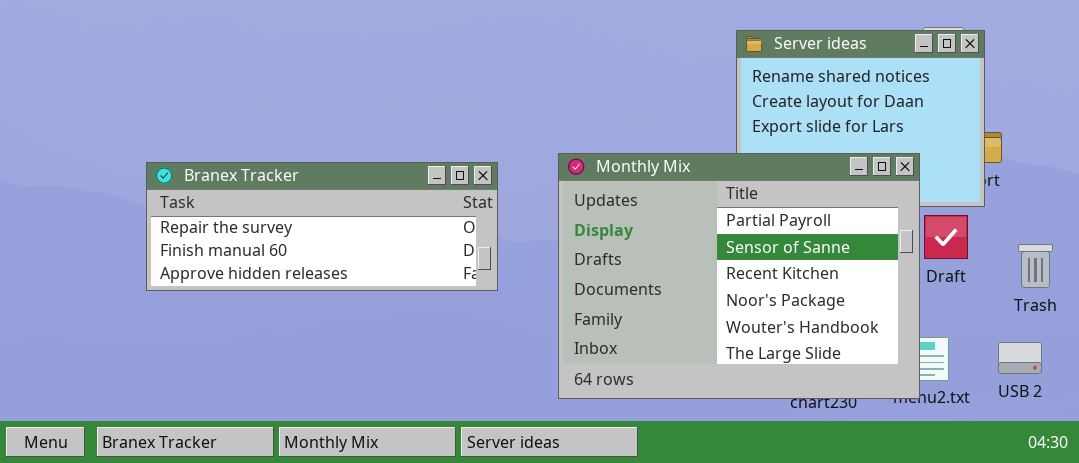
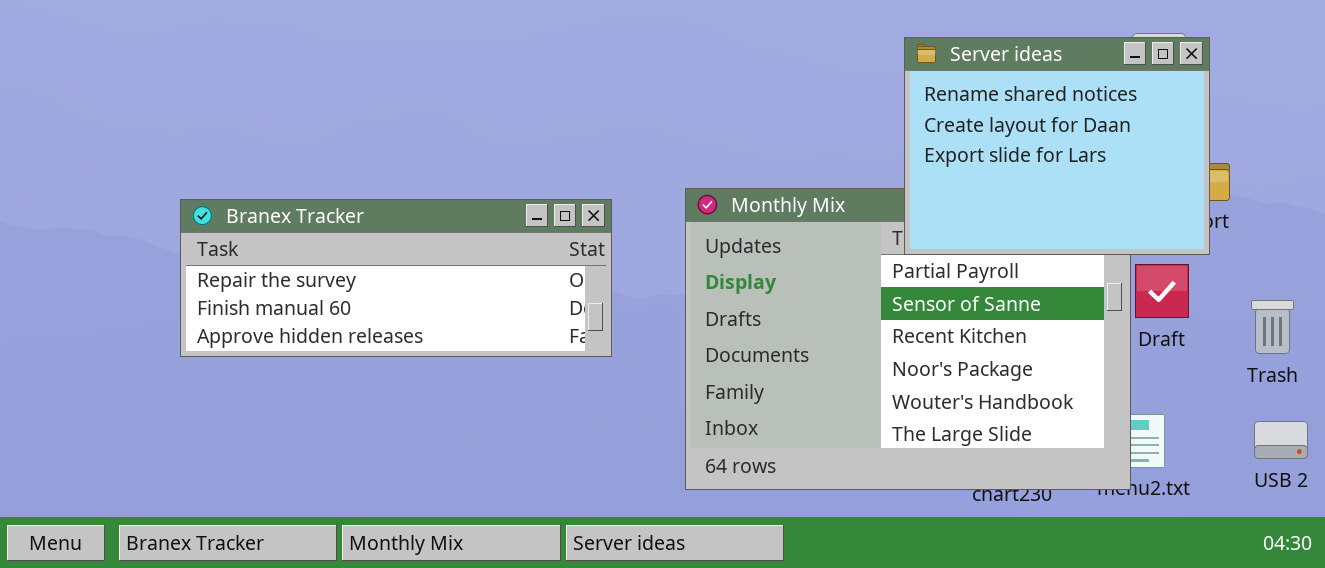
Server ideas: [736,30,985,207] -> [904,37,1210,255], raised
USB 2: [998,342,1042,374] -> [1254,421,1308,459], moved

